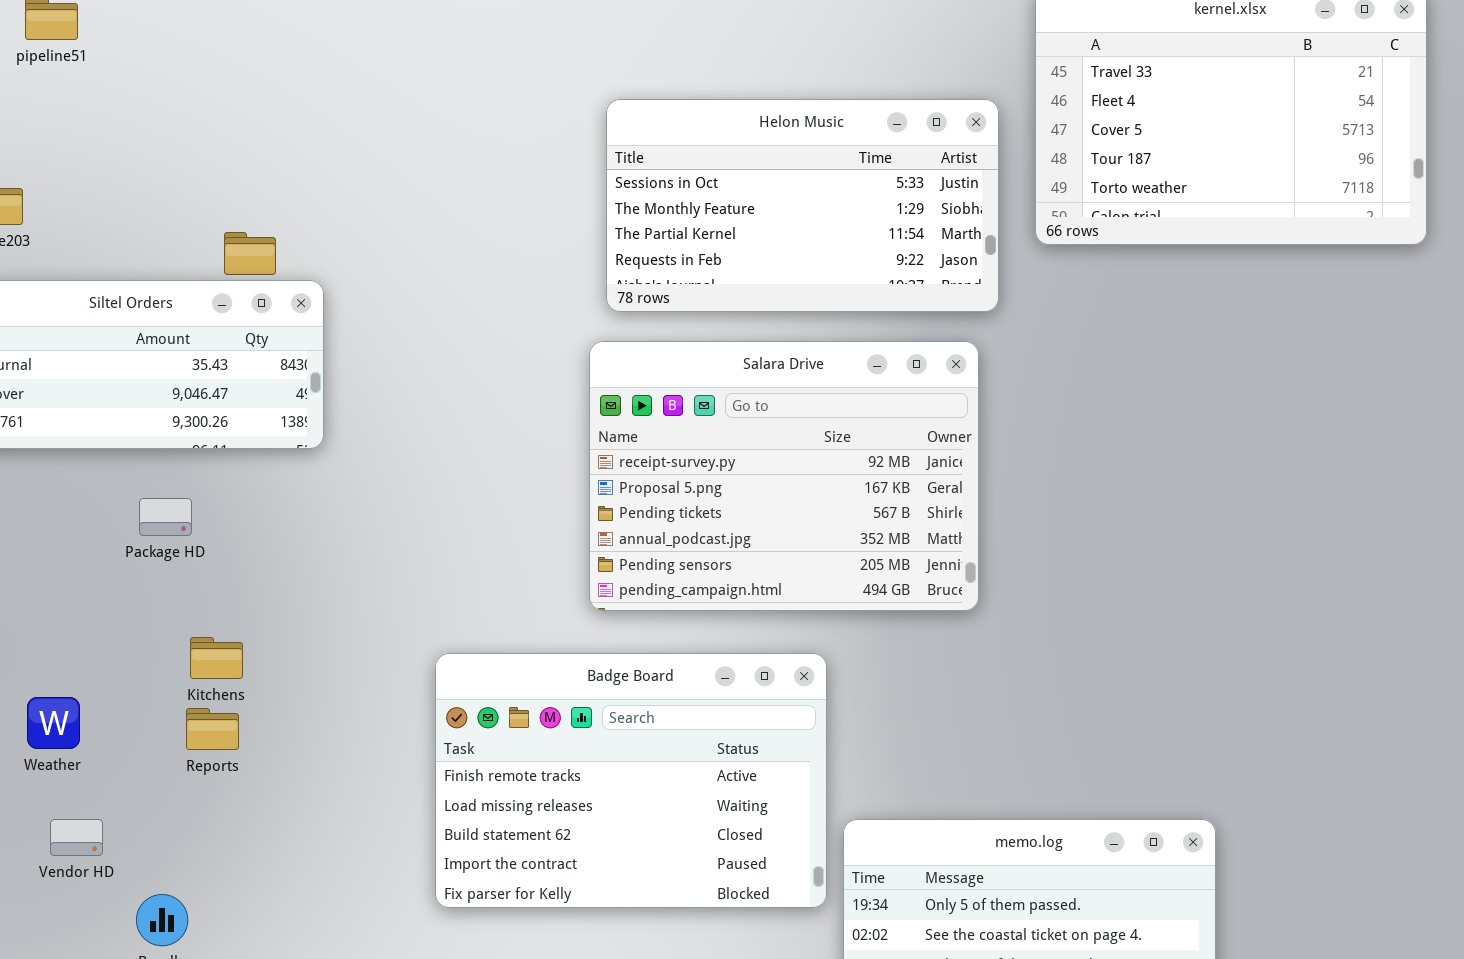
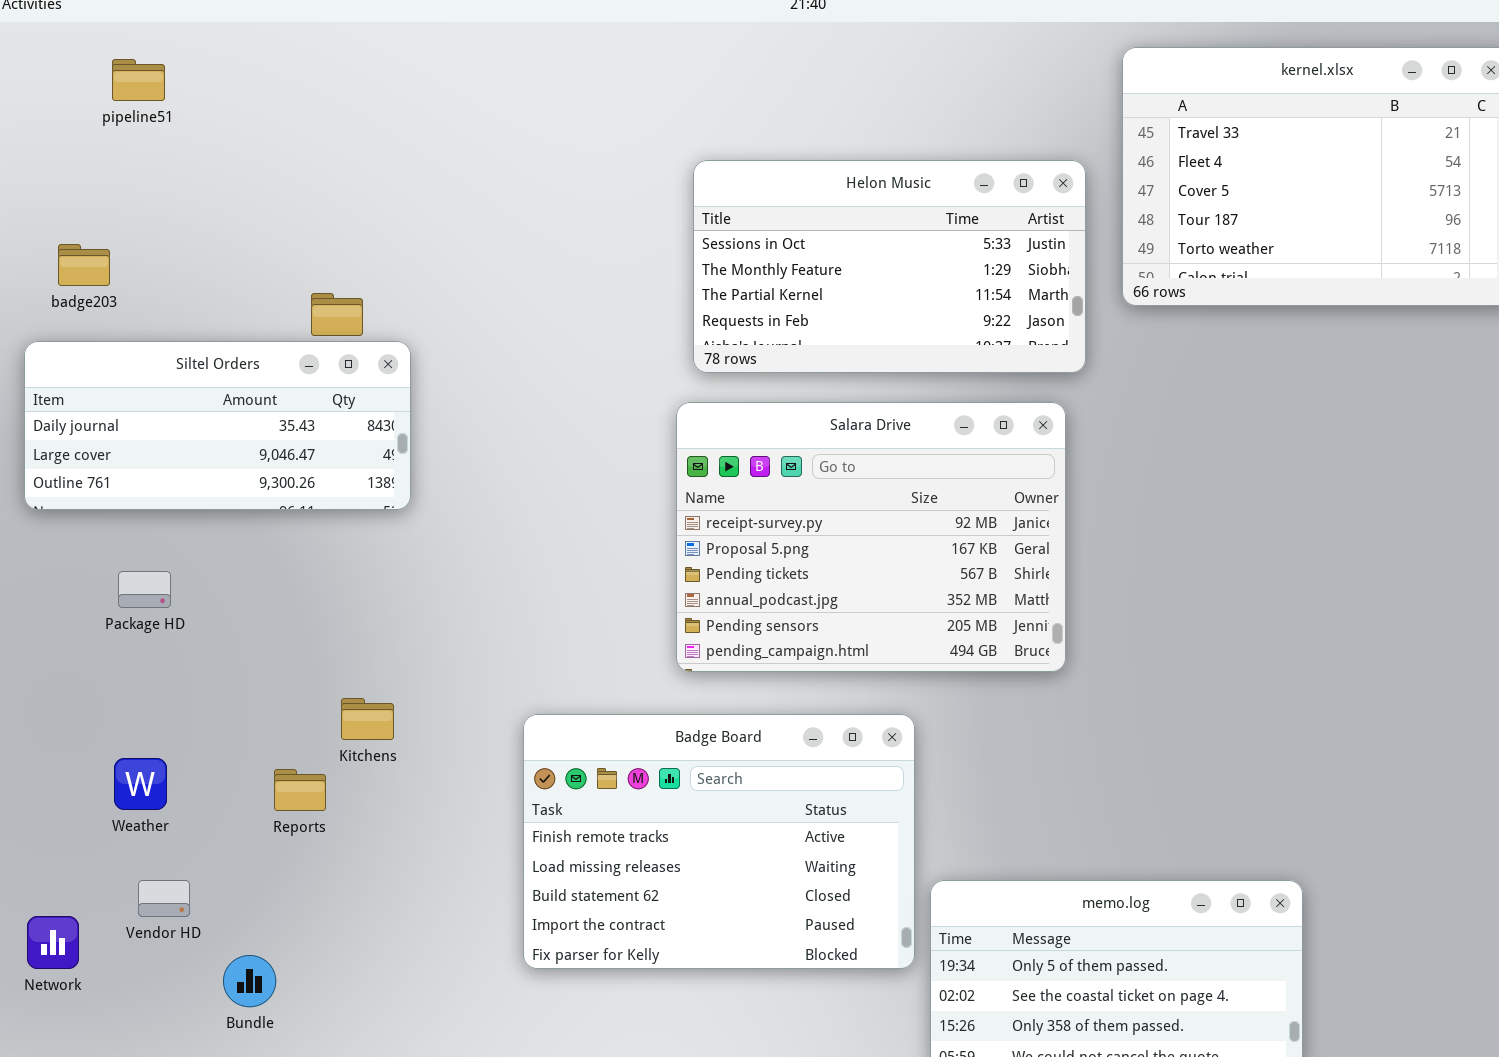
Package HD: [139,498,192,536] -> [118,571,171,608], moved
Kitchens: [190,637,243,679] -> [341,698,394,740], moved

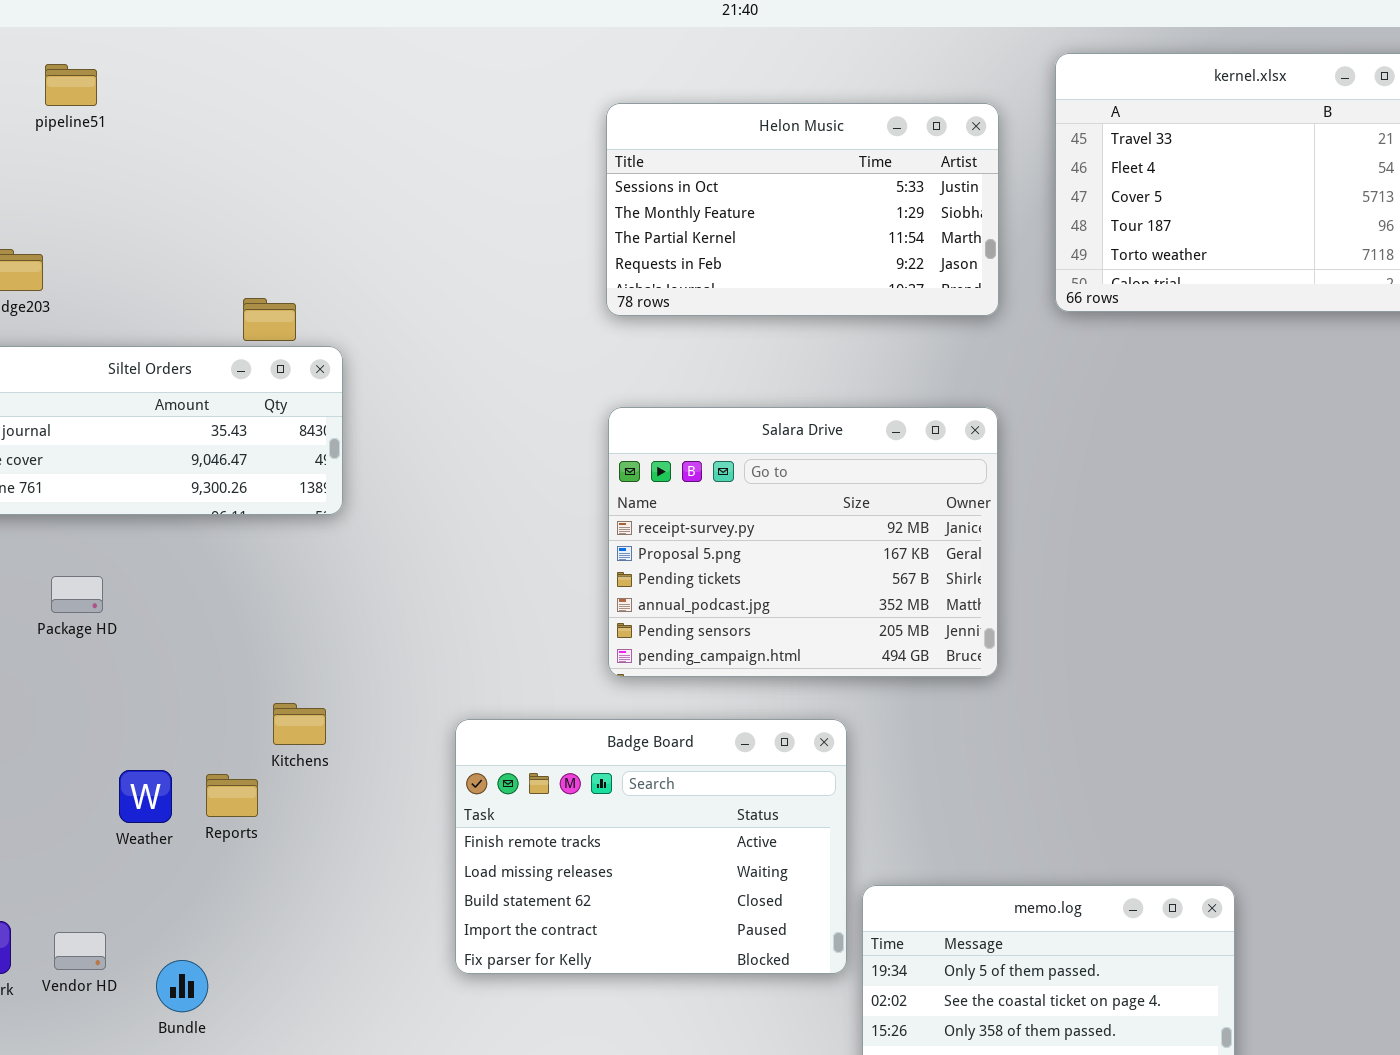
Helon Music: [693,160,1086,373] -> [606,103,999,316], moved
Weather: [114,758,167,810] -> [119,770,172,823], moved
Vendor HD: [138,880,190,917] -> [54,932,106,970], moved

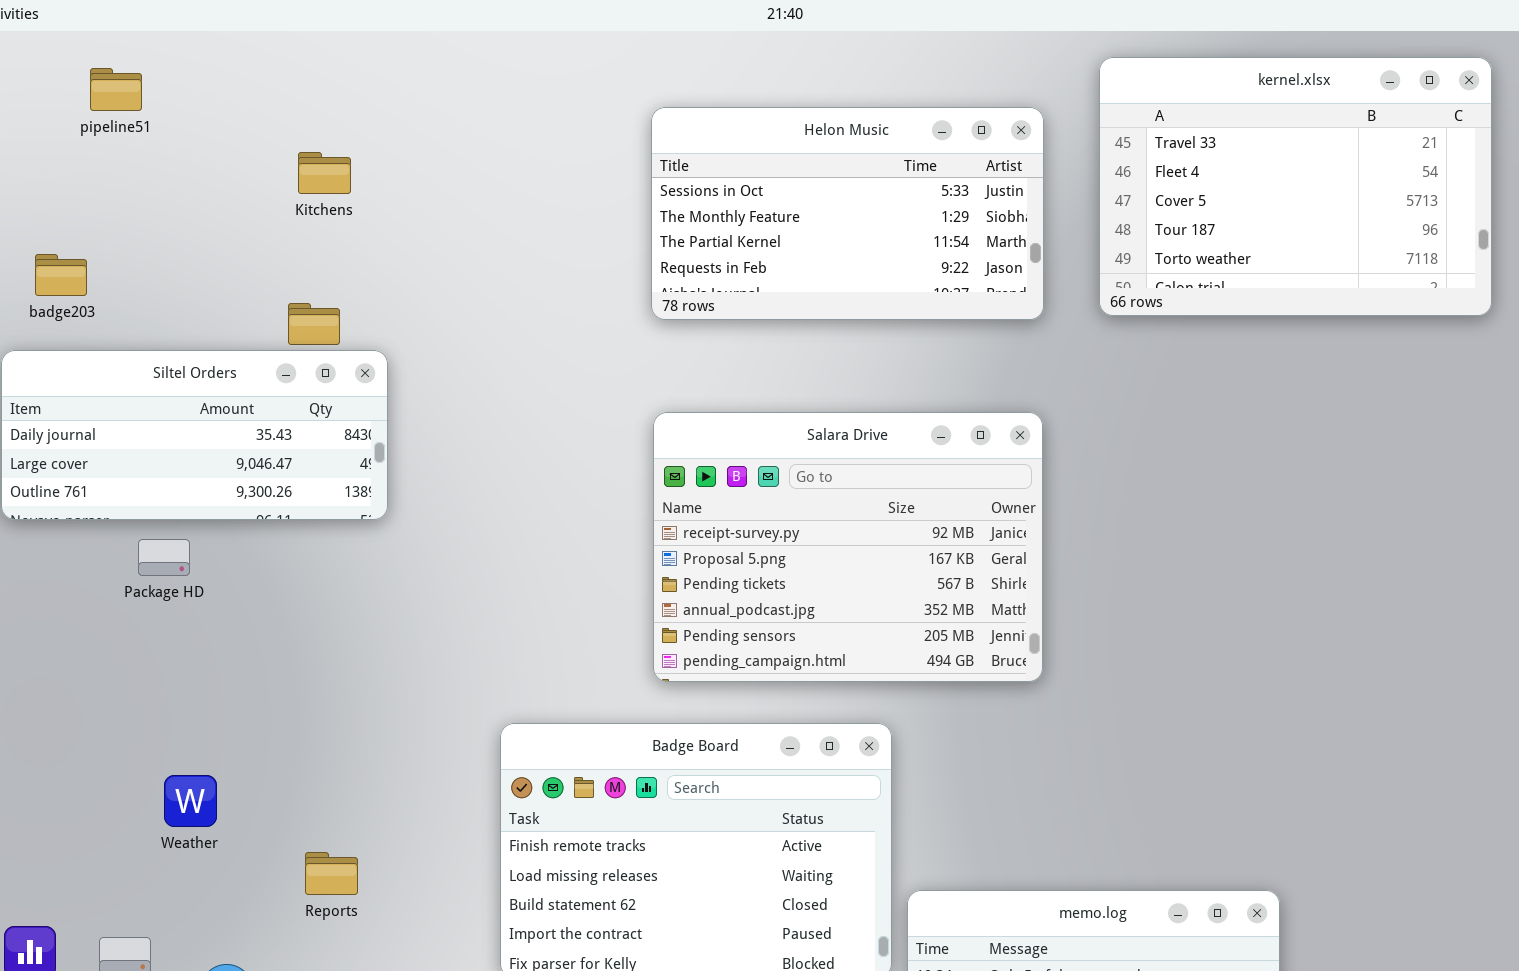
Package HD: [51,576,103,613] -> [138,539,190,576], moved
Kitchens: [273,703,326,745] -> [298,152,351,194], moved
Reports: [206,774,258,817] -> [305,852,358,895], moved

